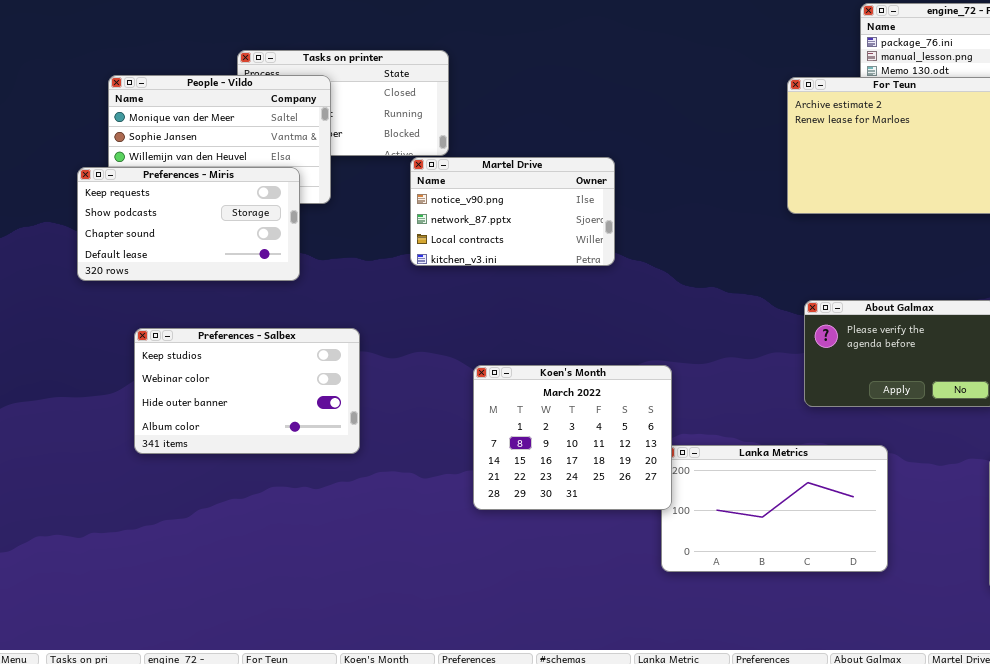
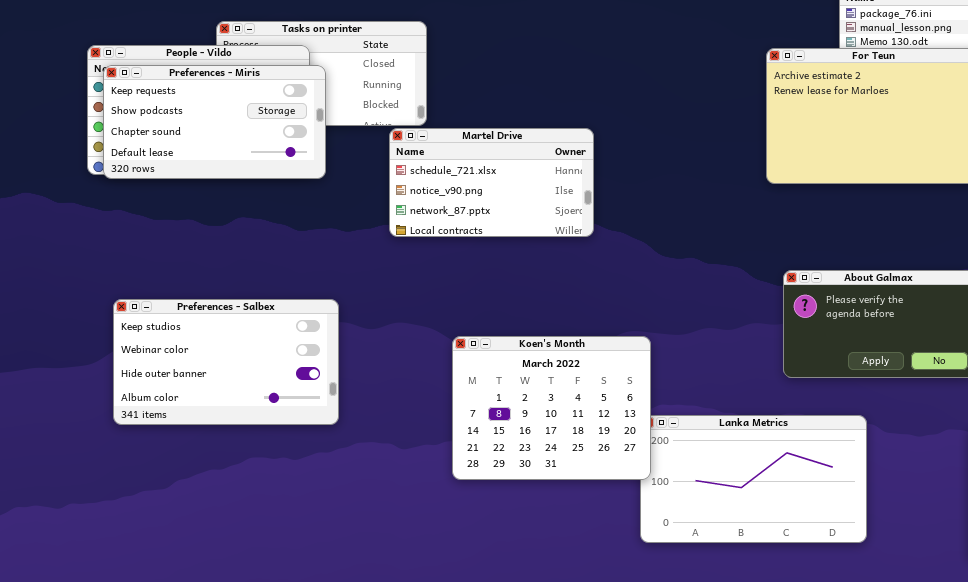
Martel Drive: [410,157,615,266] -> [389,128,594,237], scrolled up 1 row
Preferences - Miris: [77,167,300,281] -> [103,65,326,179], moved

